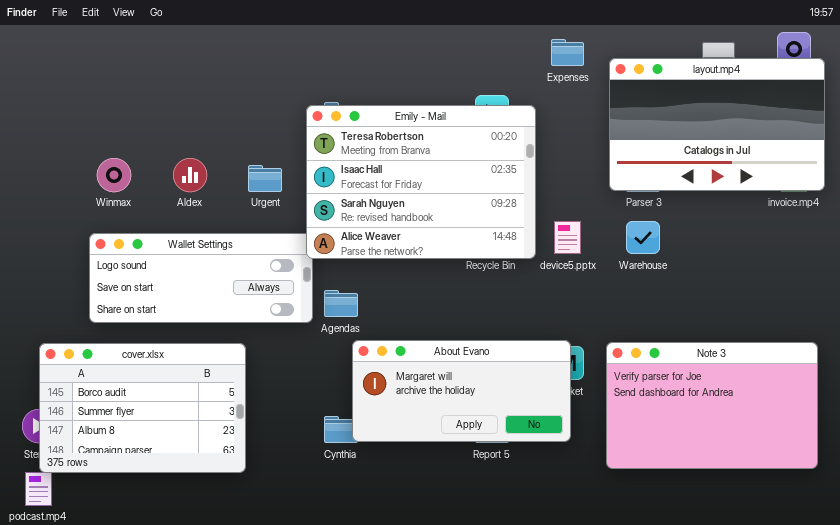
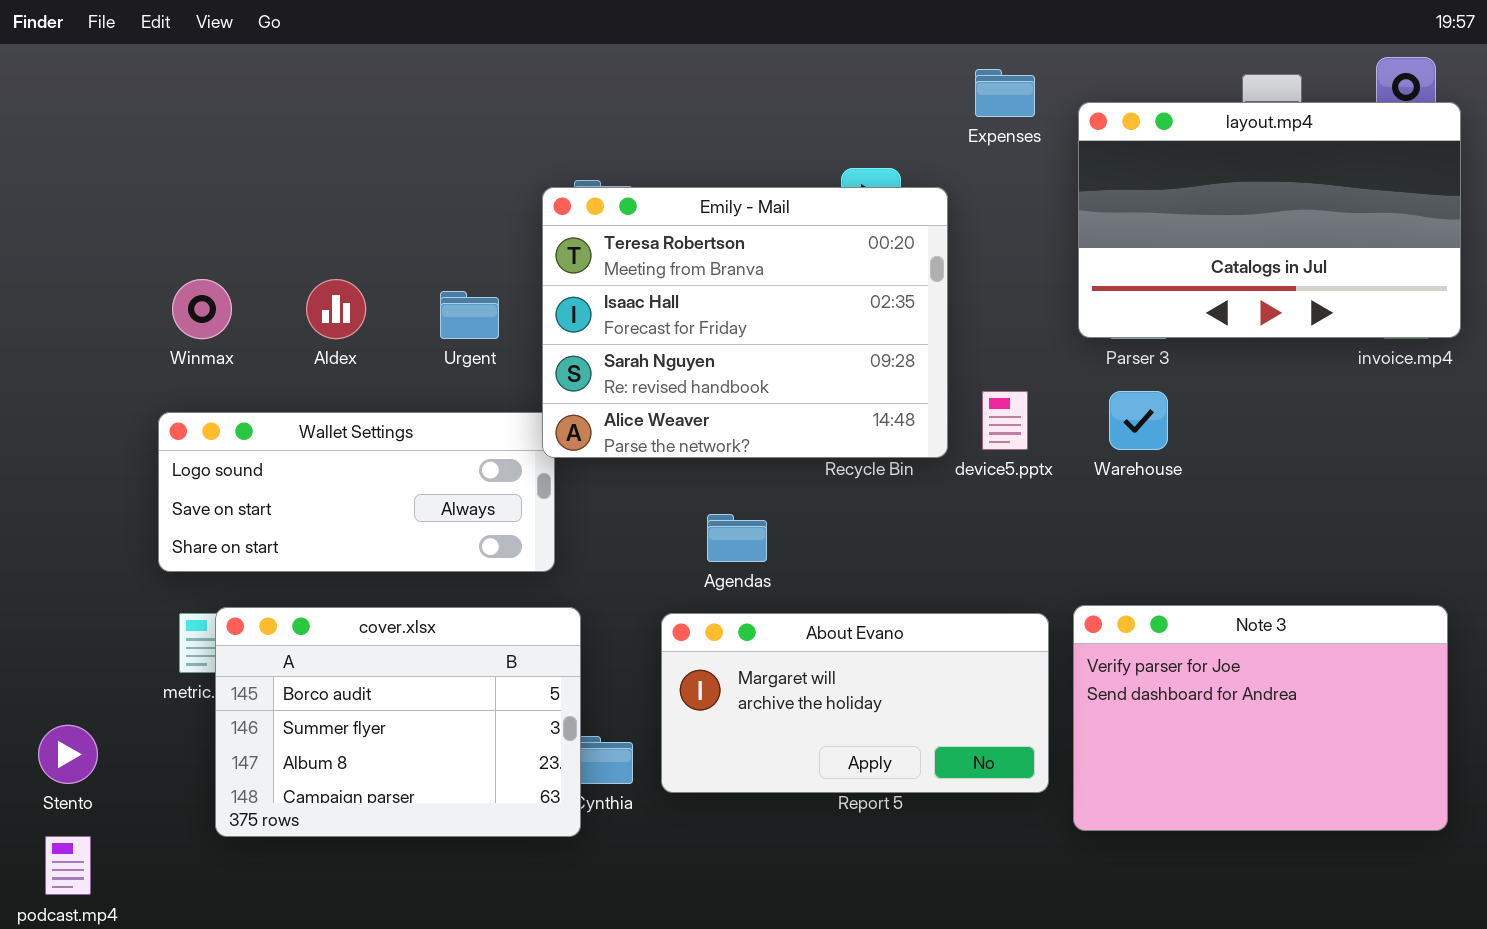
Agendas: [324,290,358,317] -> [707,514,767,562], moved
About Evano: [352,340,571,442] -> [661,613,1049,793], moved
cover.xlsx: [39,343,246,473] -> [215,607,581,837], moved

